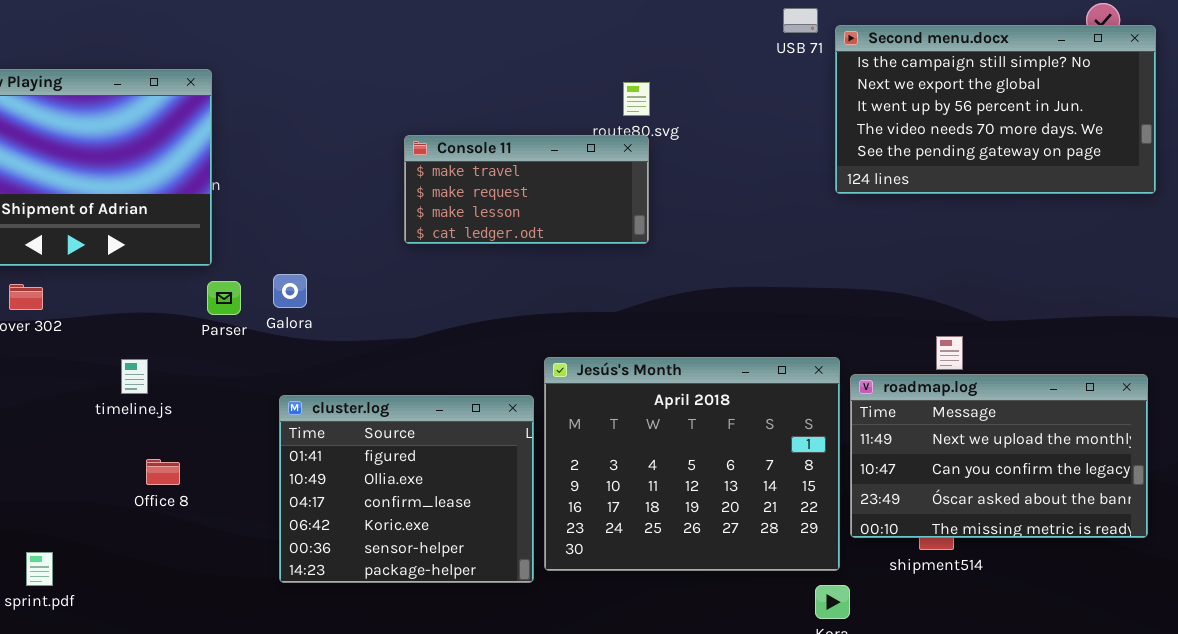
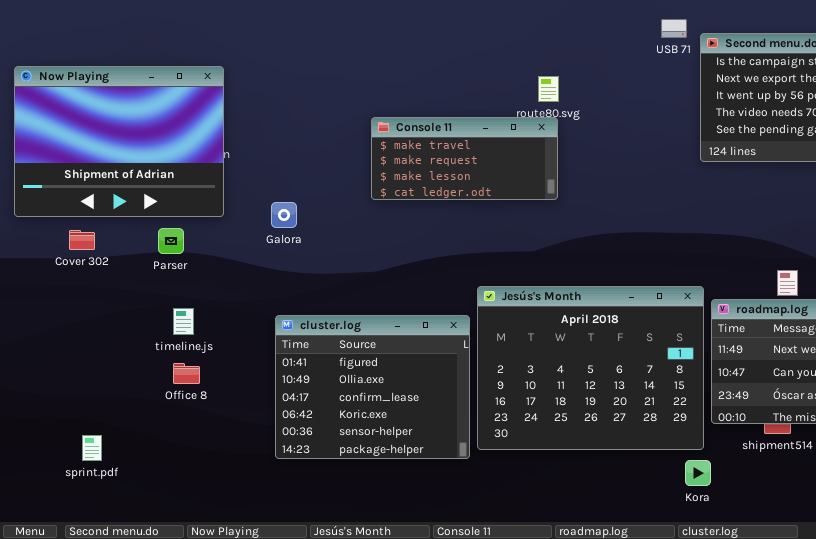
Galora: [273,274,307,308] -> [271,202,297,228], moved
Parser: [207,281,241,315] -> [158,228,184,254], moved
timeline.js: [121,359,148,394] -> [173,308,194,335], moved

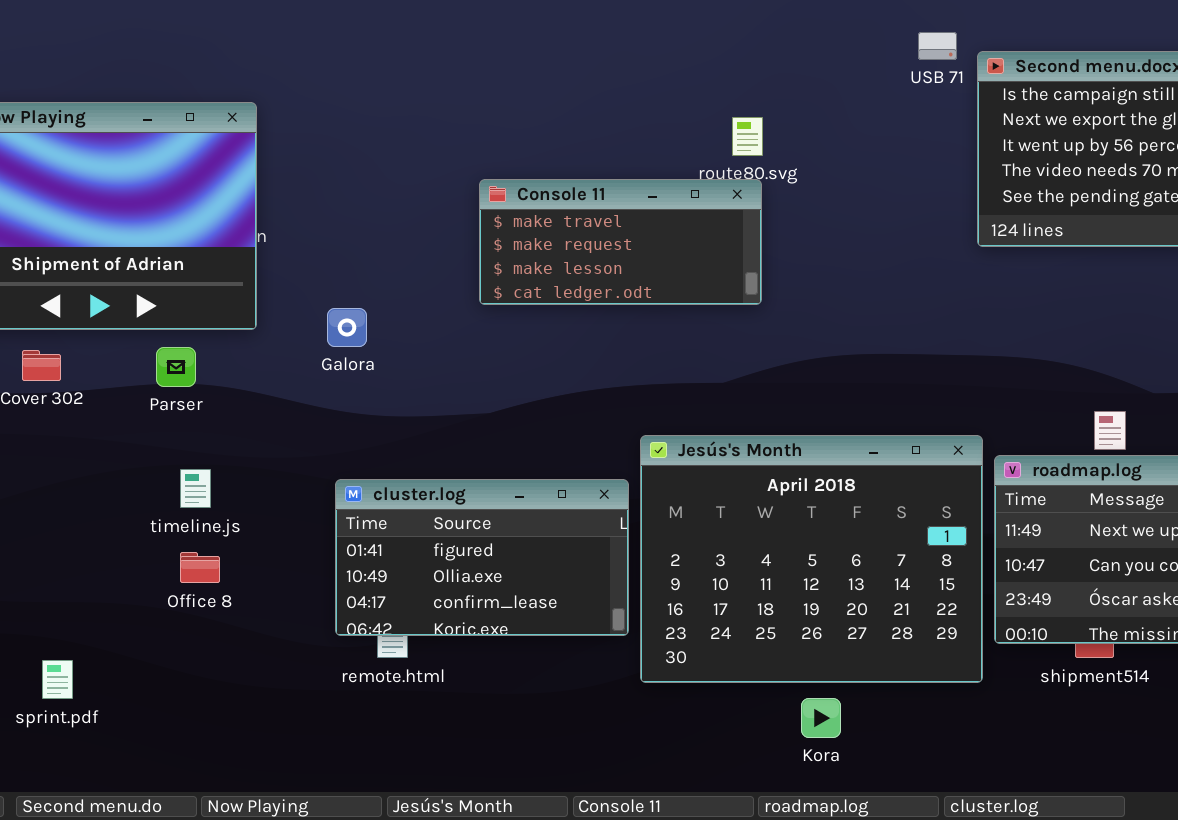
cluster.log: [275,315,470,459] -> [335,479,629,636], resized
Kora: [685,460,711,486] -> [801,698,841,738], moved

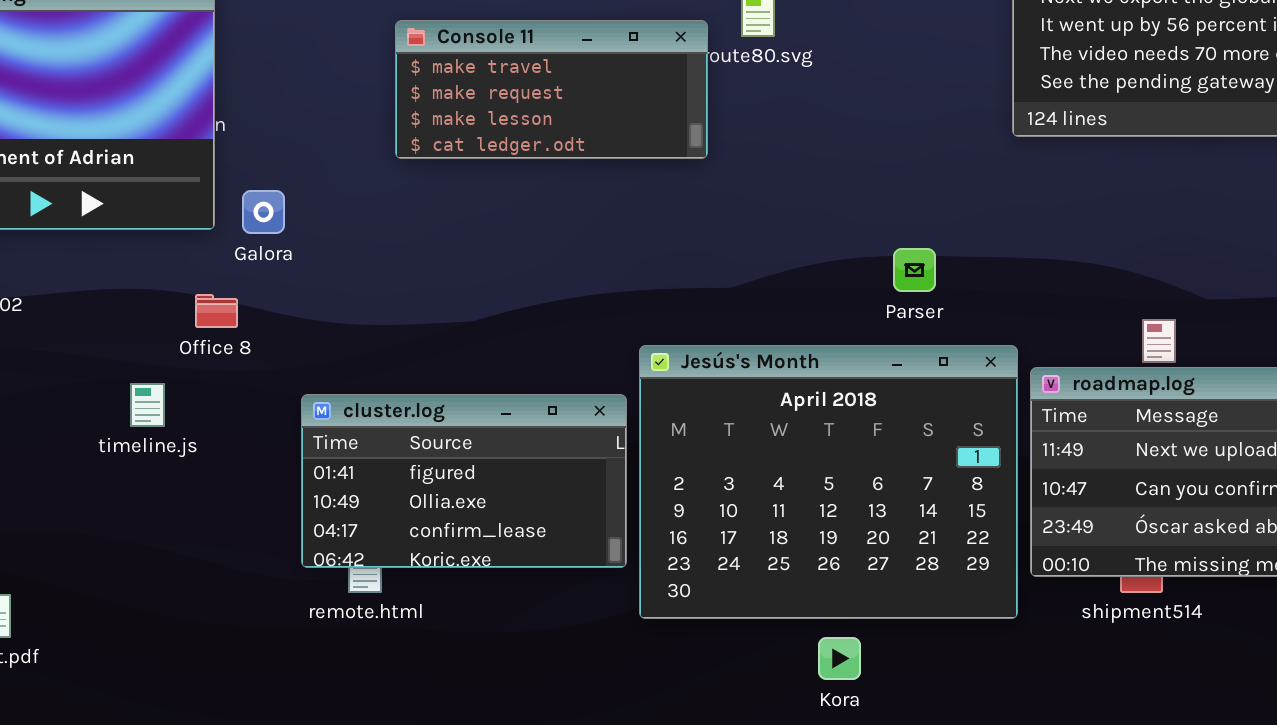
Console 11: [479,179,762,305] -> [395,20,708,159], moved
Galora: [327,308,367,347] -> [242,190,285,234], moved
Parser: [156,347,196,387] -> [893,248,936,292], moved
Office 8: [180,552,220,583] -> [195,294,238,328], moved

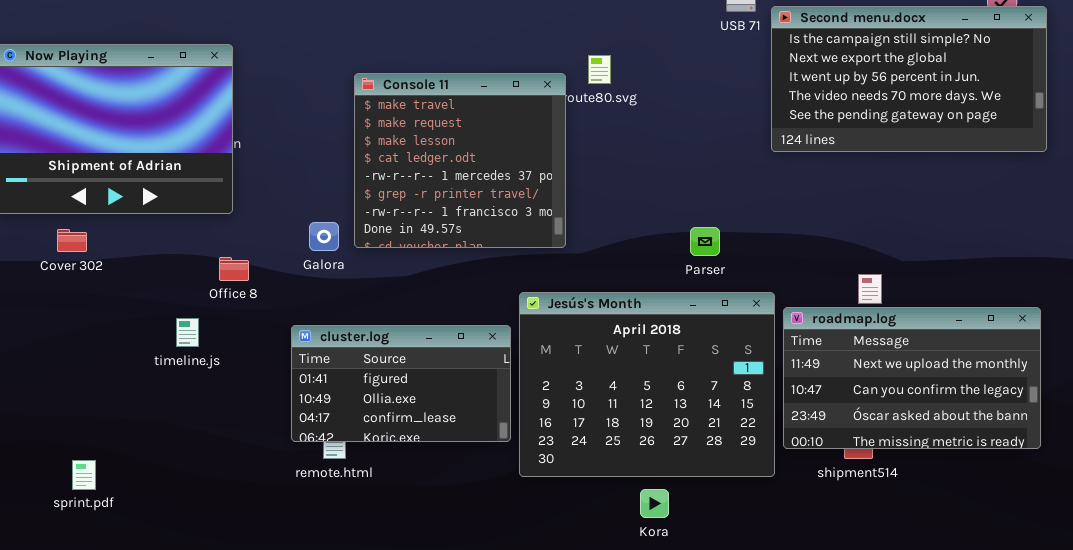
Console 11: [395,20,708,159] -> [354,73,566,248], resized
Galora: [242,190,285,234] -> [309,222,339,251], moved

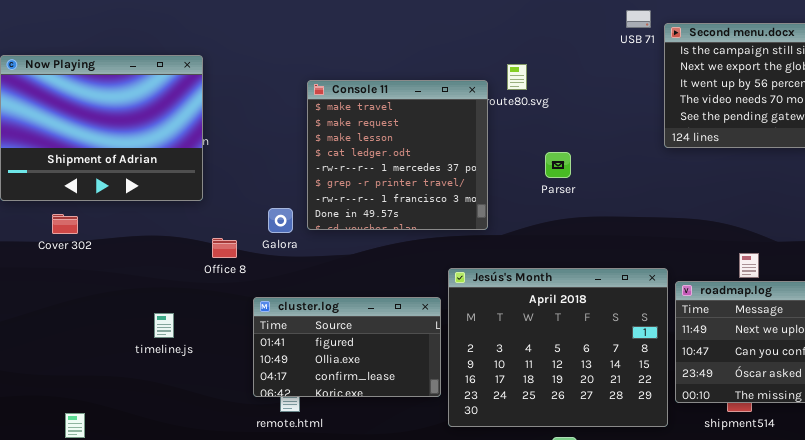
Parser: [690,227,720,256] -> [545,152,571,178], moved
Office 8: [219,257,249,281] -> [212,238,237,258], moved
timeline.js: [176,318,199,347] -> [154,313,174,338], moved

